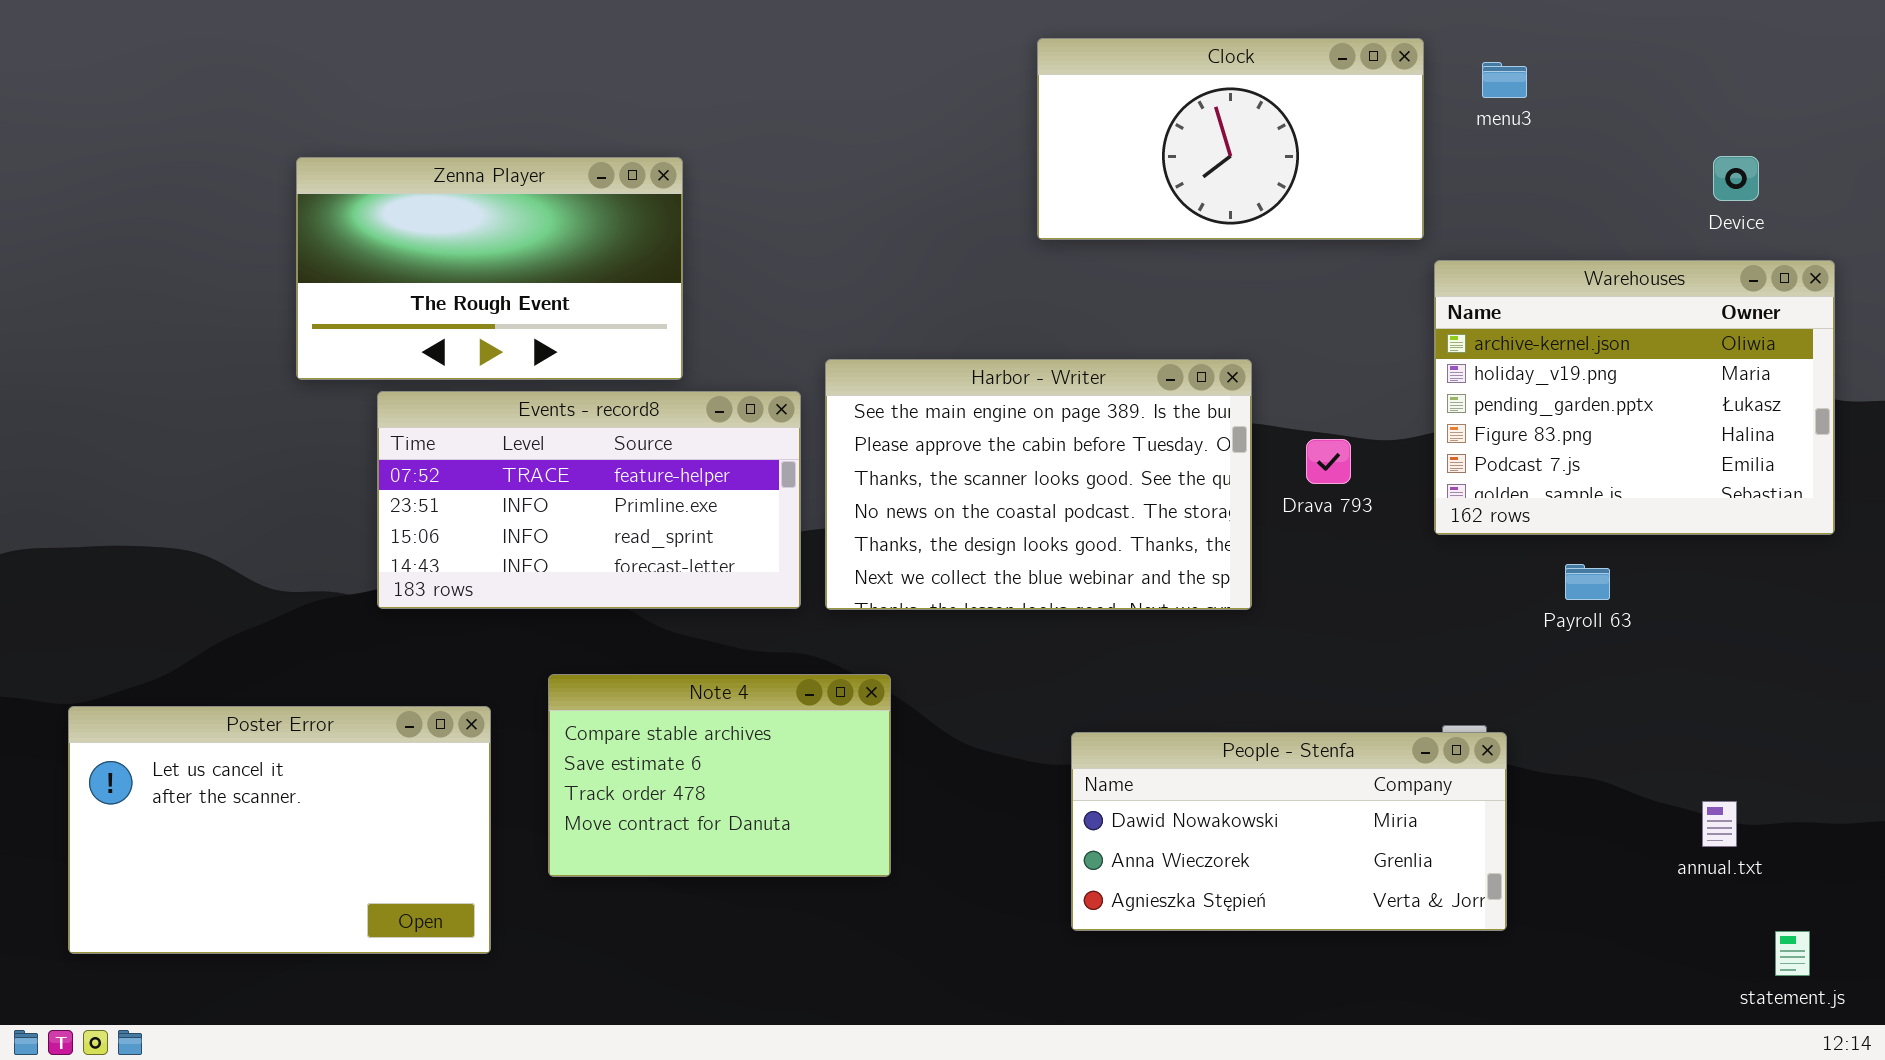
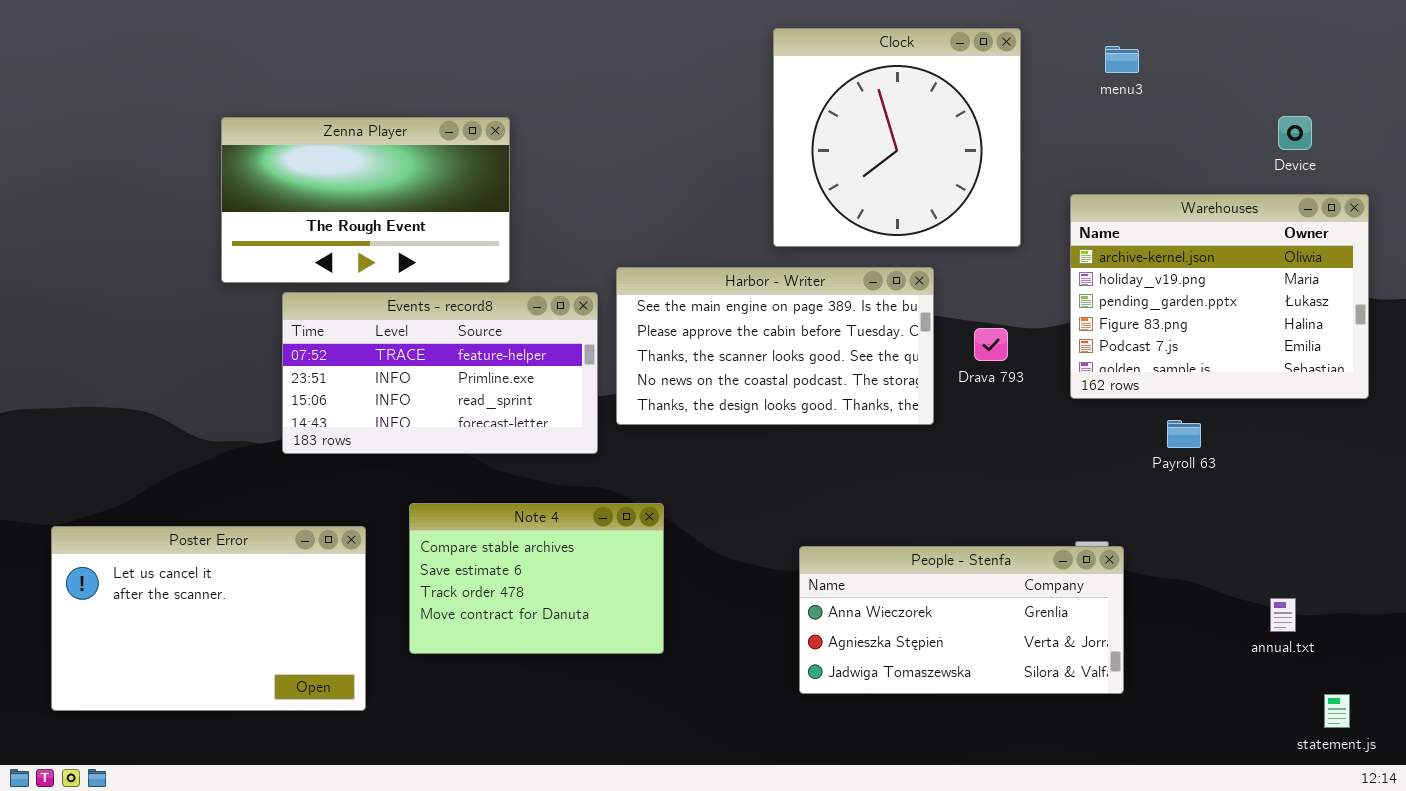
Clock: [1037,38,1424,240] -> [773,28,1021,247], resized
Harbor - Writer: [825,359,1252,610] -> [616,267,934,425], resized
People - Stenfa: [1071,732,1507,931] -> [799,546,1124,694], scrolled down 1 row

